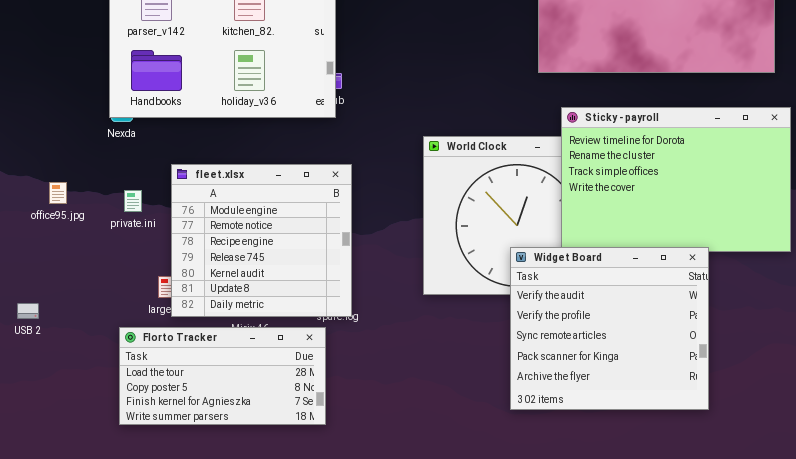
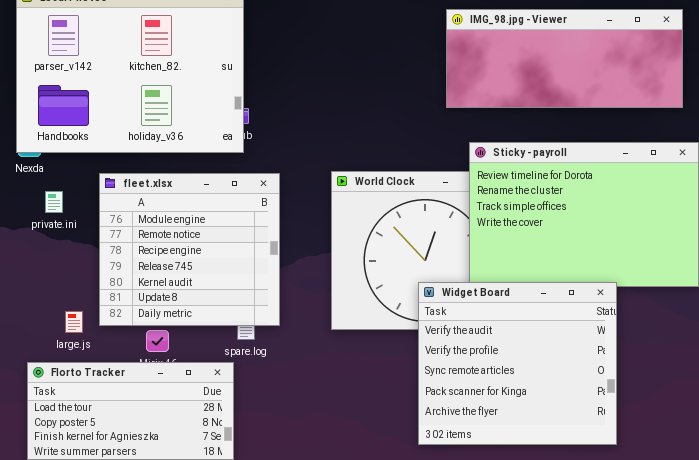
fleet.xlsx: [171,164,352,317] -> [99,173,280,326], moved
private.ini: [124,190,142,212] -> [45,191,63,213], moved

